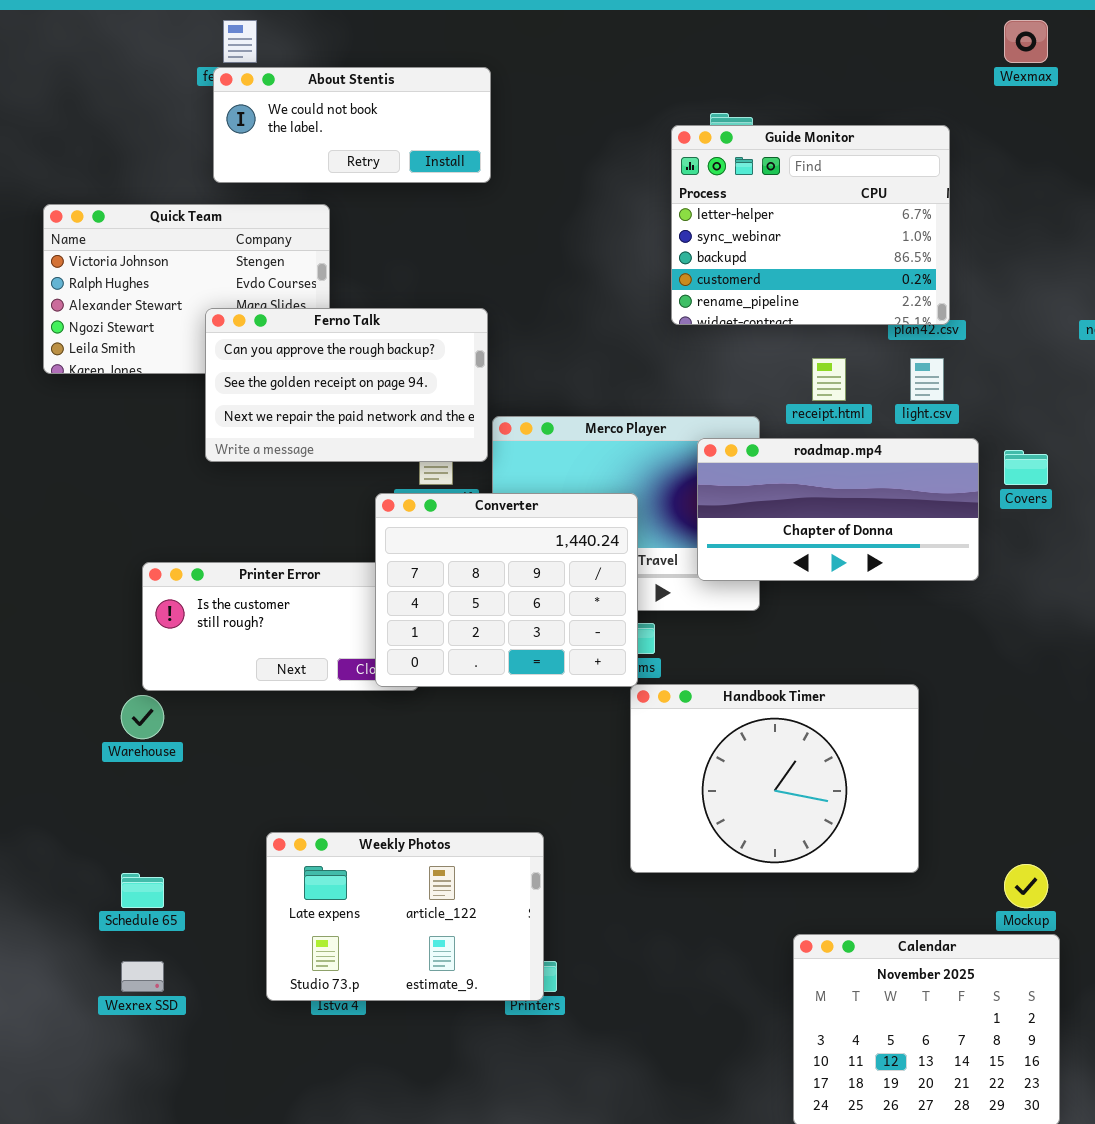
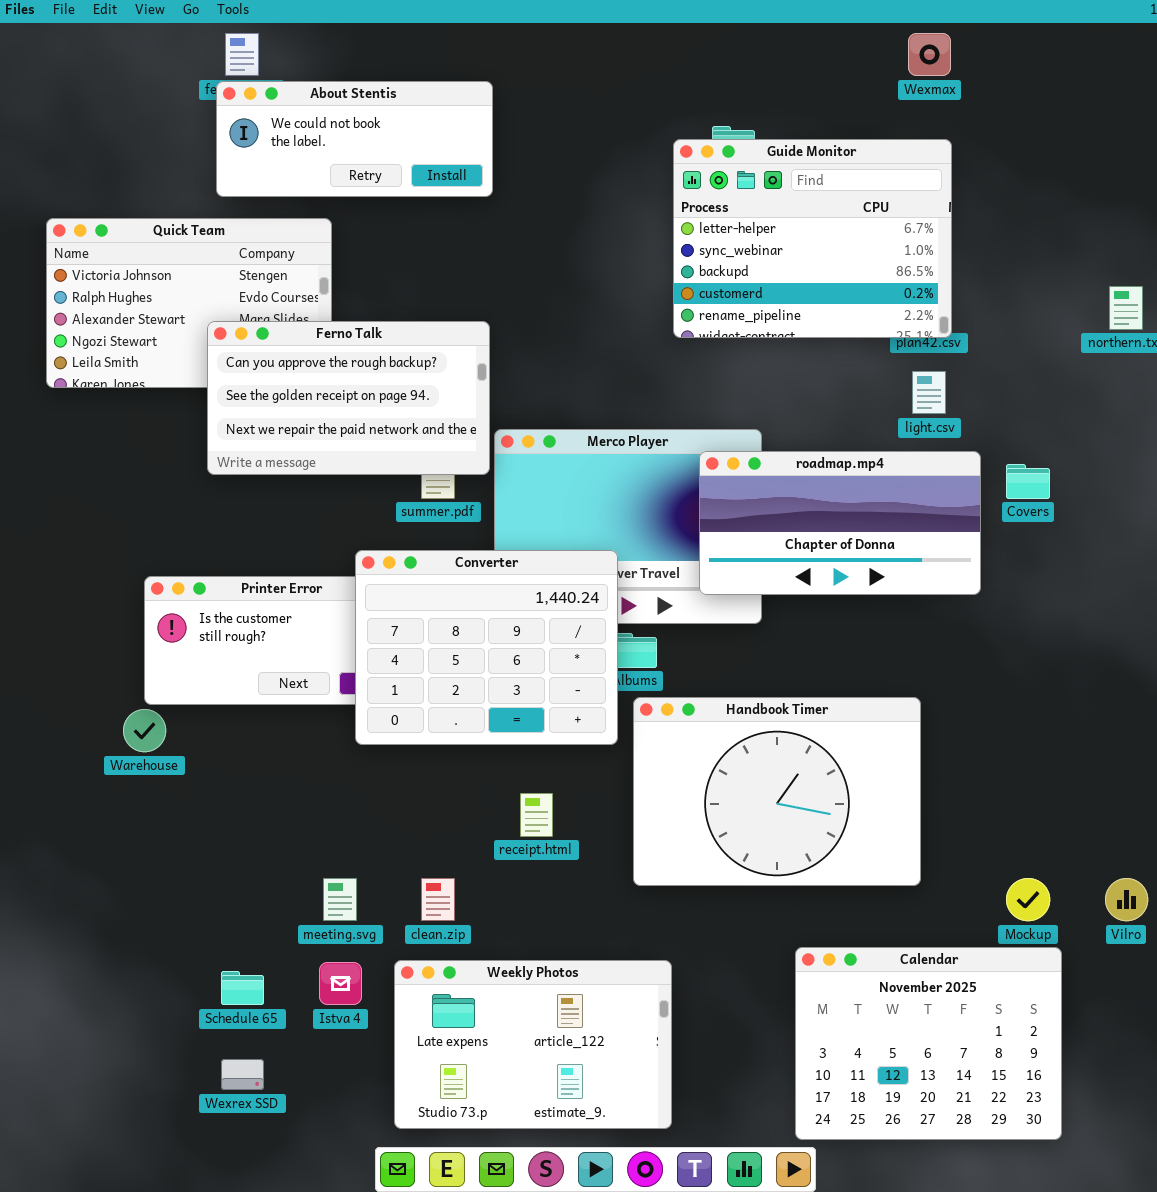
Wexmax: [1004,20,1048,63] -> [908,33,951,76], moved
receipt.html: [812,358,846,401] -> [520,793,553,837], moved
Converter: [375,493,638,687] -> [355,550,618,745], moved
Weekly Photos: [266,832,544,1001] -> [394,960,672,1129], moved
Schedule 65: [121,873,164,908] -> [221,971,264,1005], moved
Wexrex SSD: [121,961,164,992] -> [221,1059,264,1090], moved

